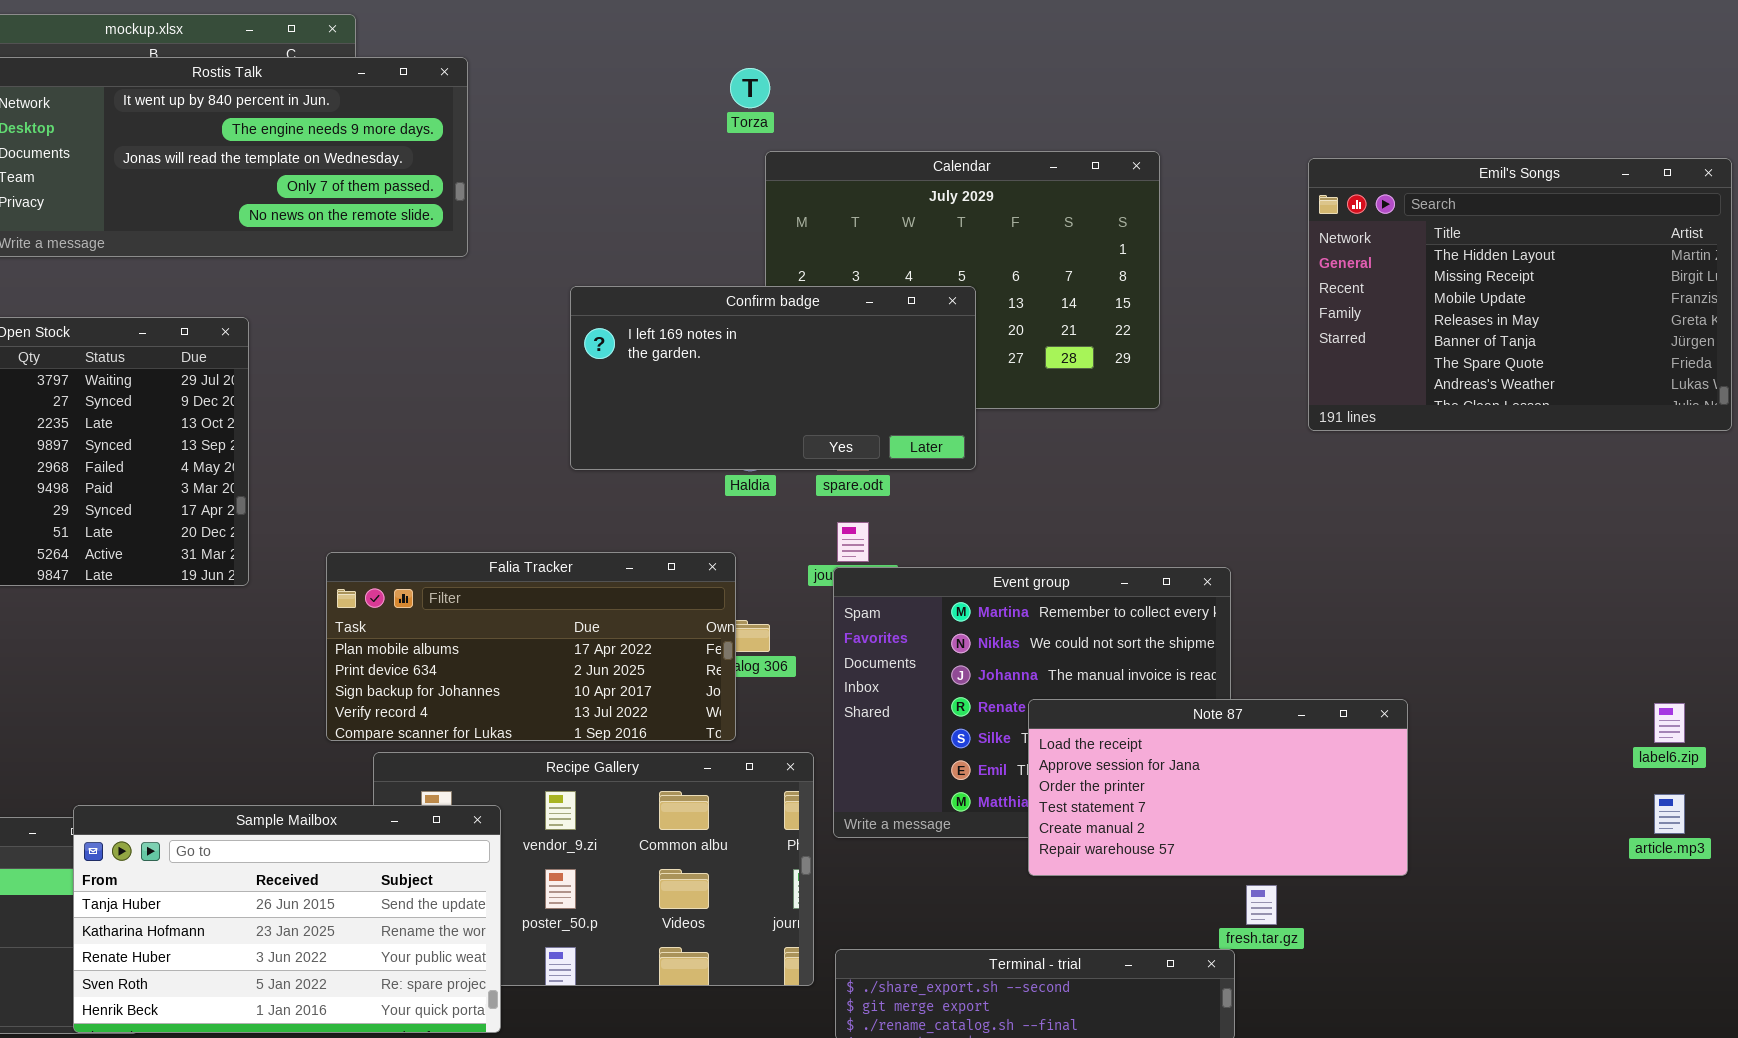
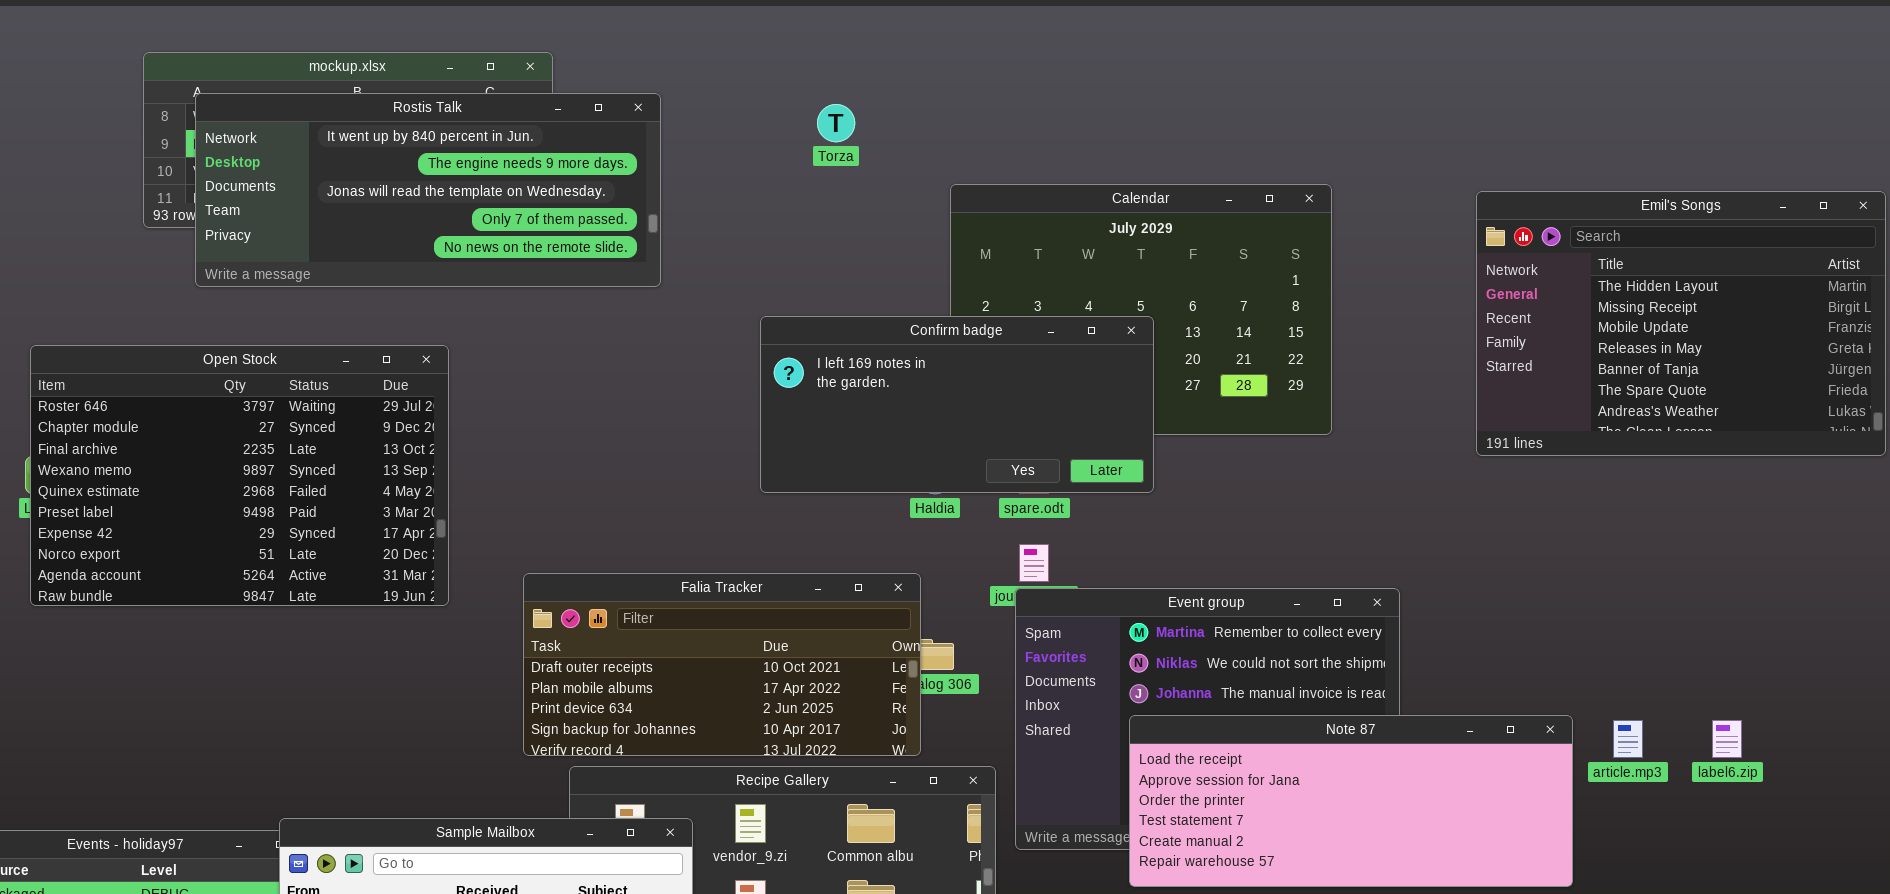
Torza: [730,68,770,108] -> [817,104,855,142], moved
Falia Tracker: [326,552,736,741] -> [523,573,921,756], scrolled up 1 row
Note 87: [1028,699,1408,876] -> [1129,715,1573,887], resized
label6.zip: [1654,703,1685,743] -> [1712,720,1742,758], moved
article.mp3: [1654,794,1685,834] -> [1613,720,1643,758], moved

